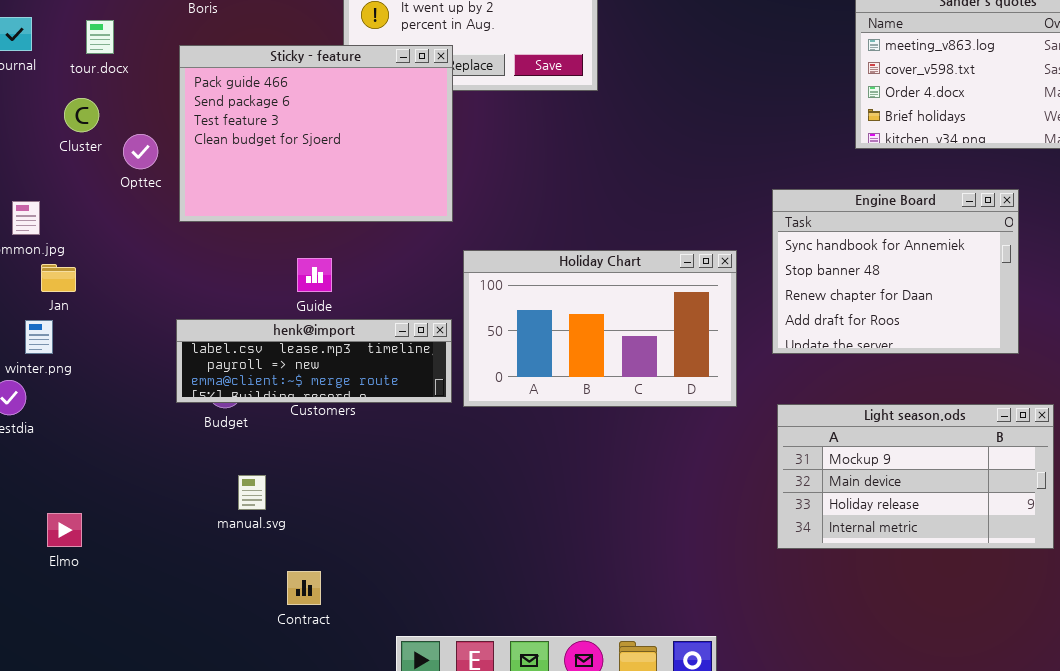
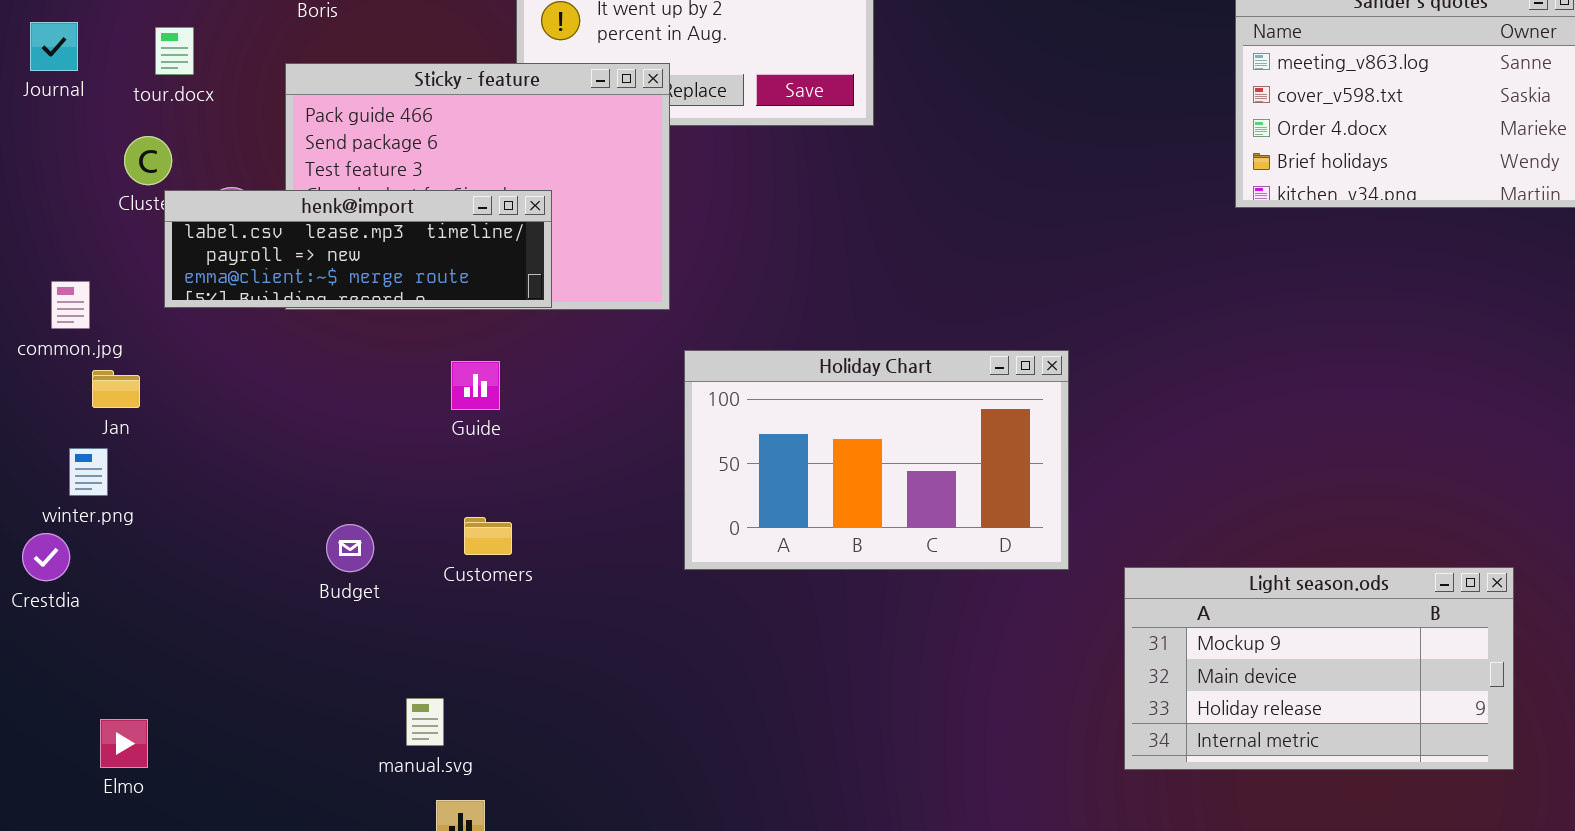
Engine Board: [772,189,1019,354] -> none, closed
henk@import: [176,319,452,403] -> [164,190,552,308], moved
manual.svg: [238,475,266,510] -> [406,698,444,746], moved

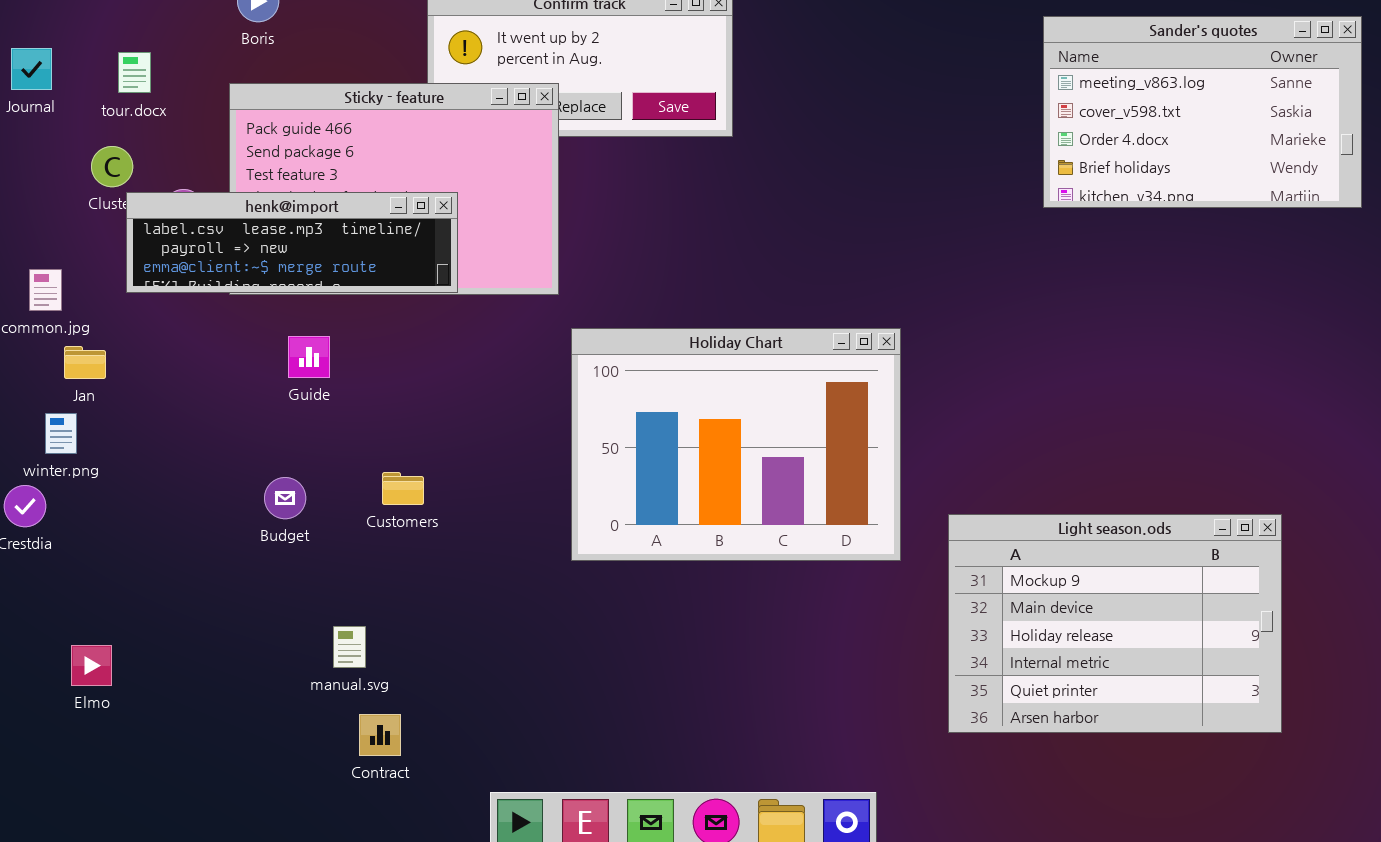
Holiday Chart: [684,350,1069,570] -> [571,328,901,561], resized
Guide: [451,361,500,410] -> [288,336,330,378], moved
Light season.ods: [1124,567,1514,770] -> [948,514,1282,733], resized

